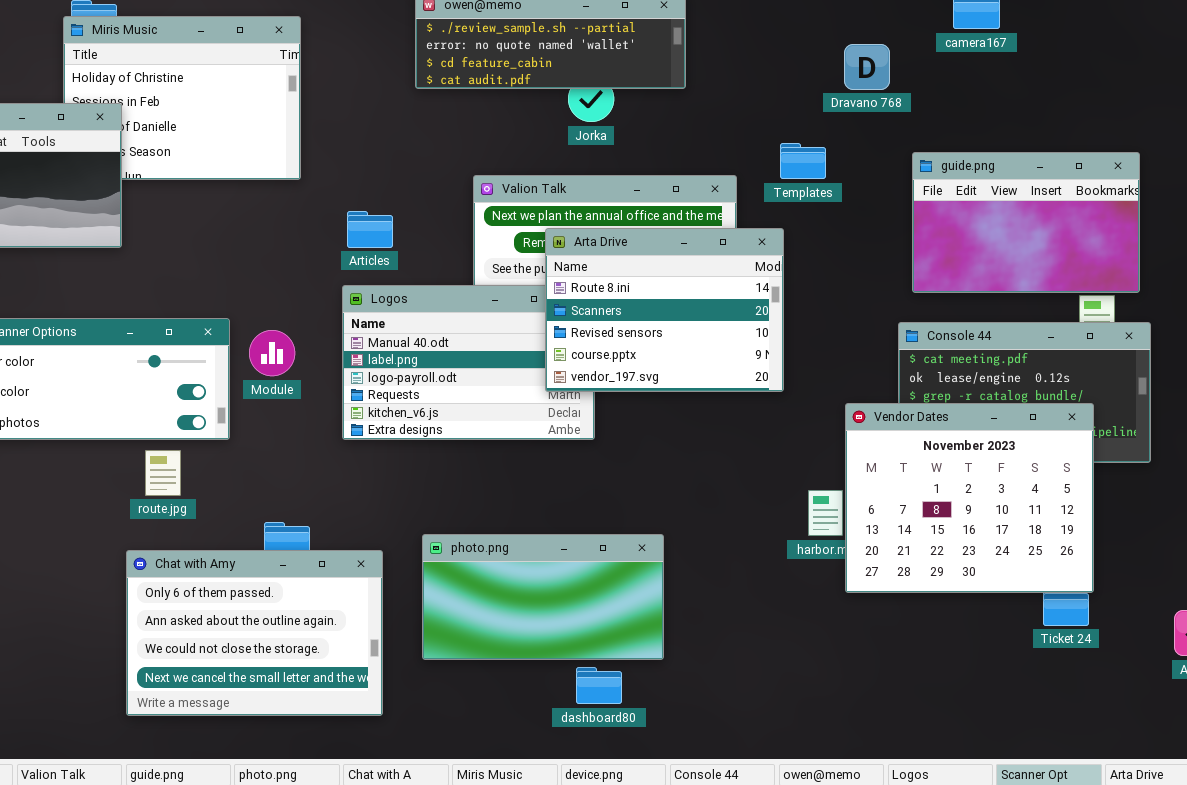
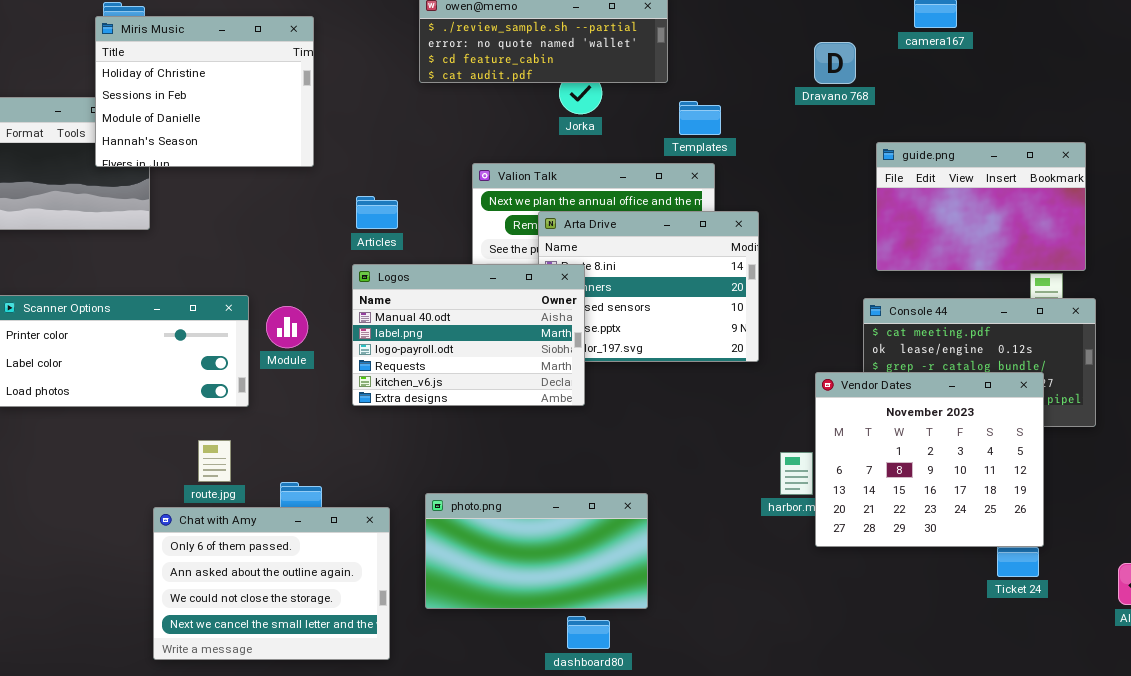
Miris Music: [63,16,301,180] -> [95,16,314,167], raised
Templates: [780,143,826,179] -> [679,101,721,135], moved
Logos: [342,285,595,440] -> [352,264,585,406], raised
route.jpg: [145,450,181,496] -> [198,440,231,482], moved

